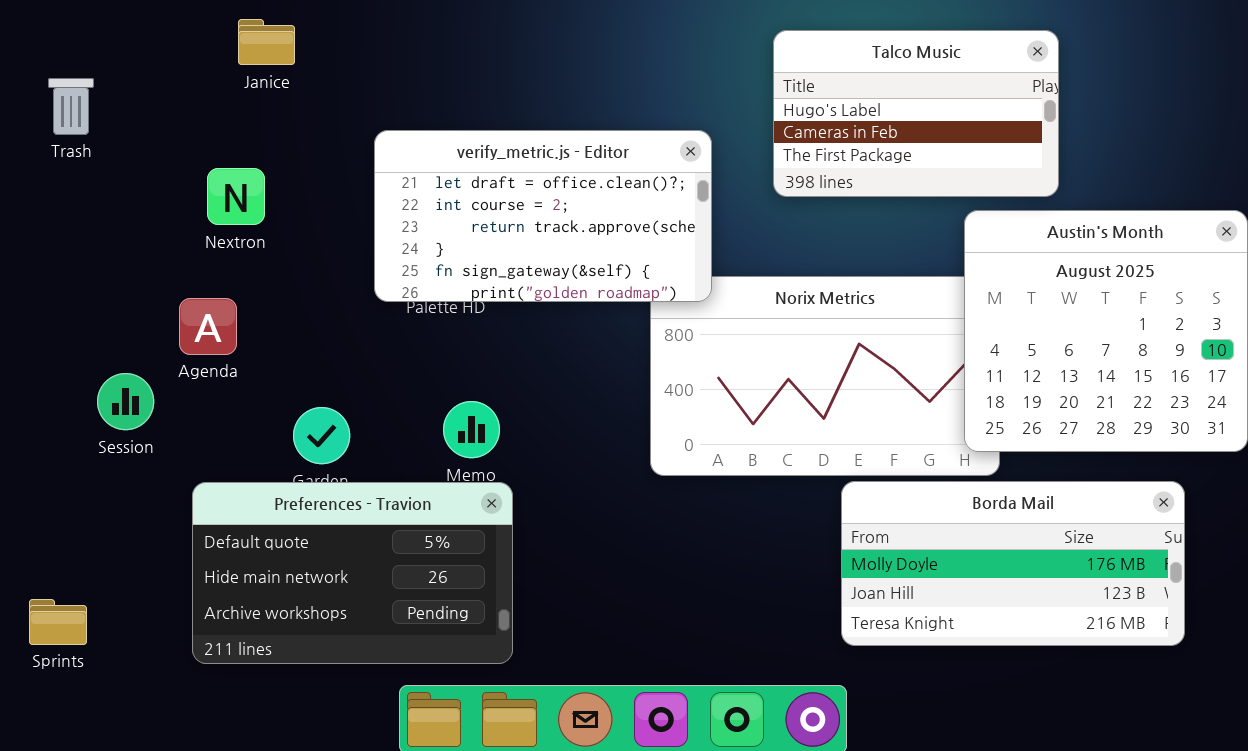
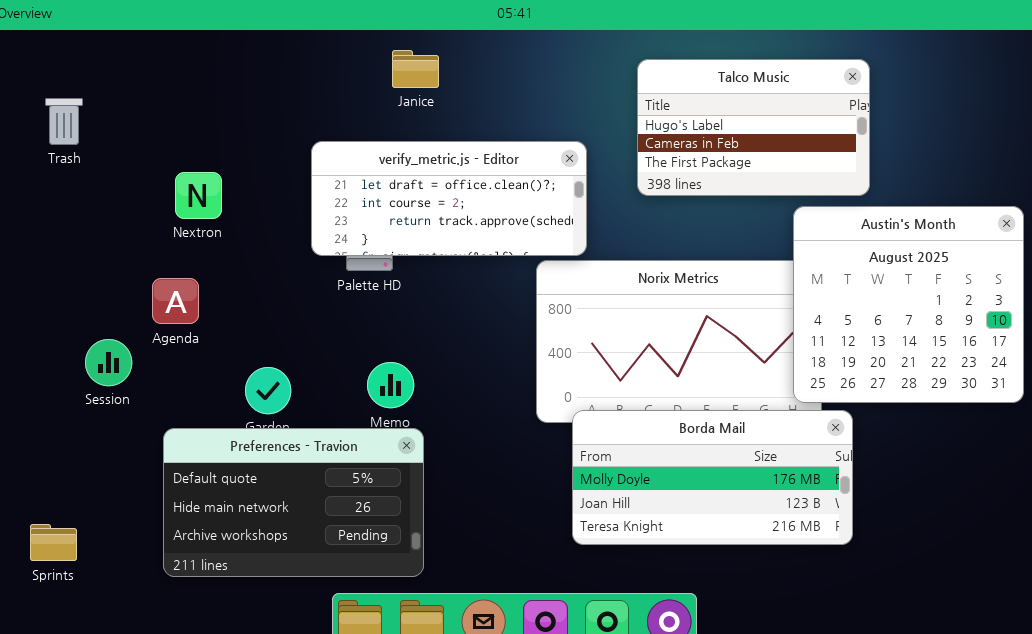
Janice: [238,19,295,65] -> [392,50,439,88], moved
verify_metric.js - Editor: [374,130,712,302] -> [311,141,587,256], resized
Borda Mail: [841,481,1185,646] -> [572,410,853,545], moved

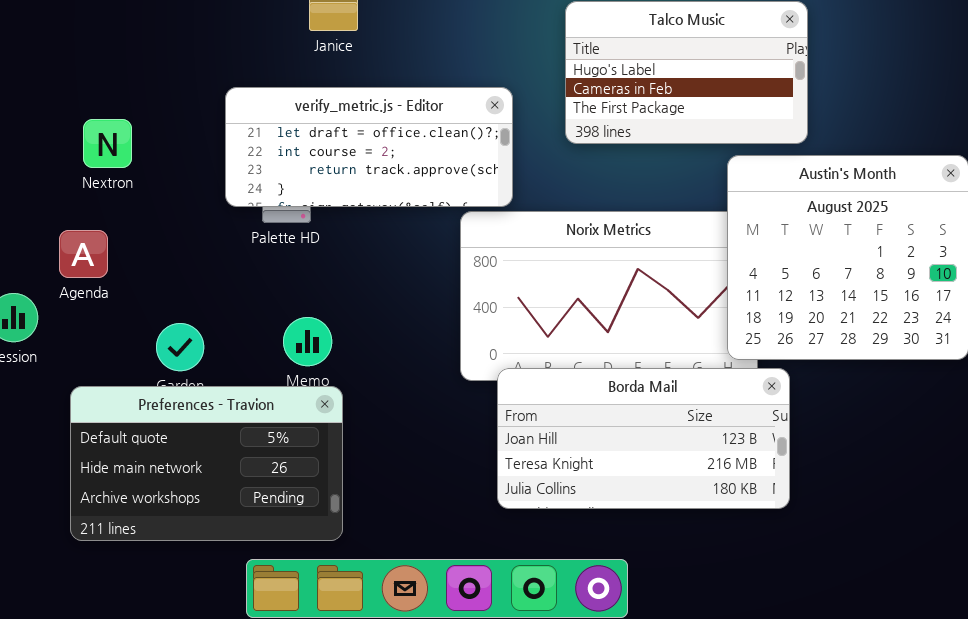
Borda Mail: [572,410,853,545] -> [497,368,790,509], scrolled down 1 row

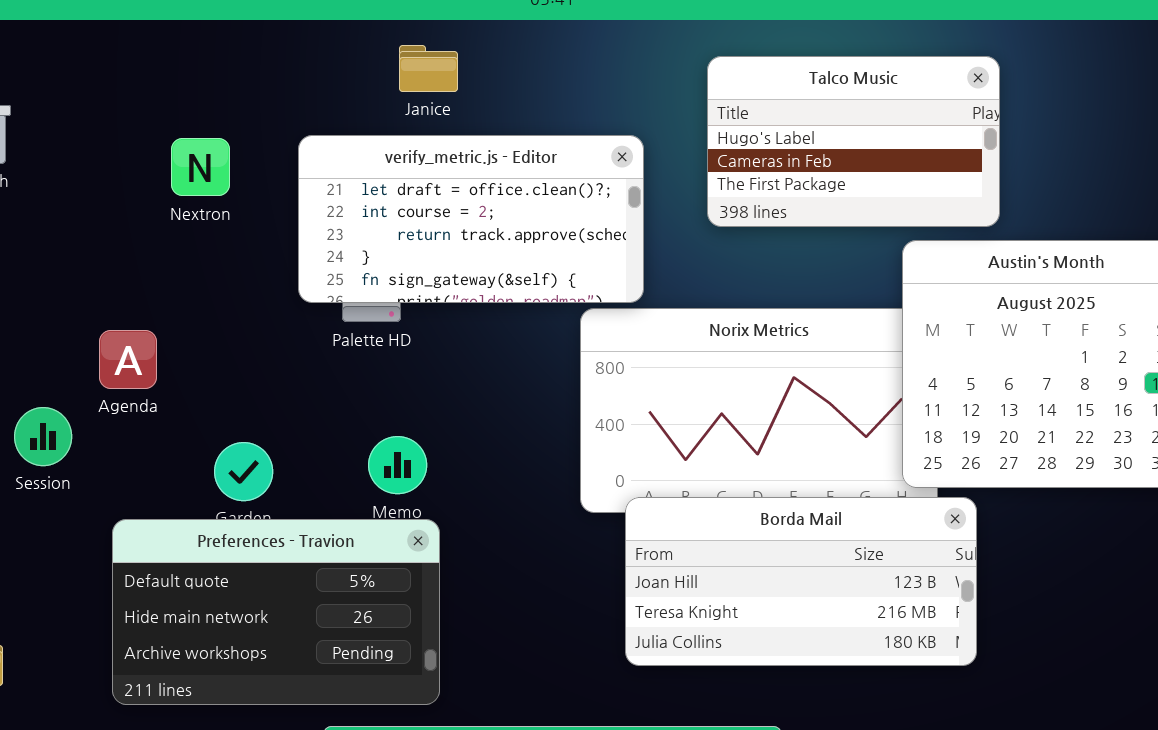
verify_metric.js - Editor: [225,87,513,207] -> [298,135,644,303], resized
Nextron: [83,119,132,168] -> [171,138,230,196], moved

